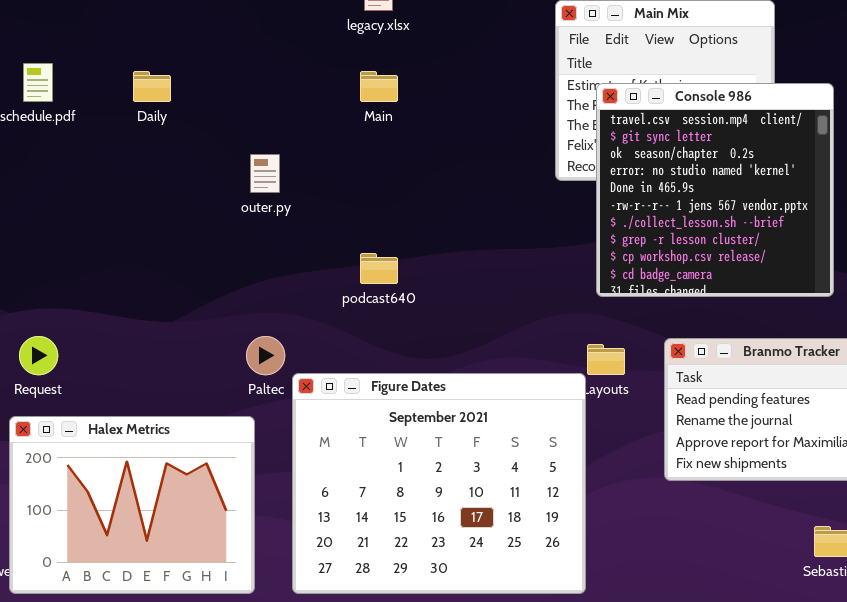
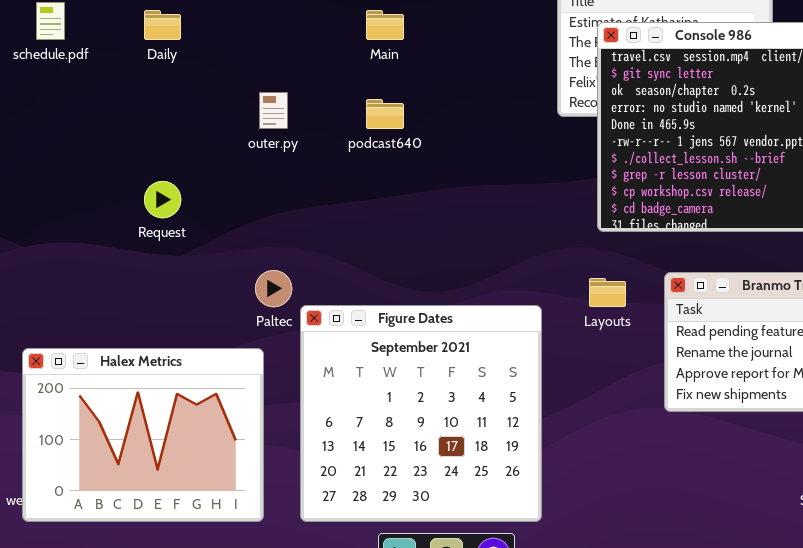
podcast640: [360,253,398,284] -> [366,99,404,129], moved
Request: [19,336,58,375] -> [144,181,181,218], moved
Figure Dates: [292,373,586,594] -> [300,305,542,522], resized

